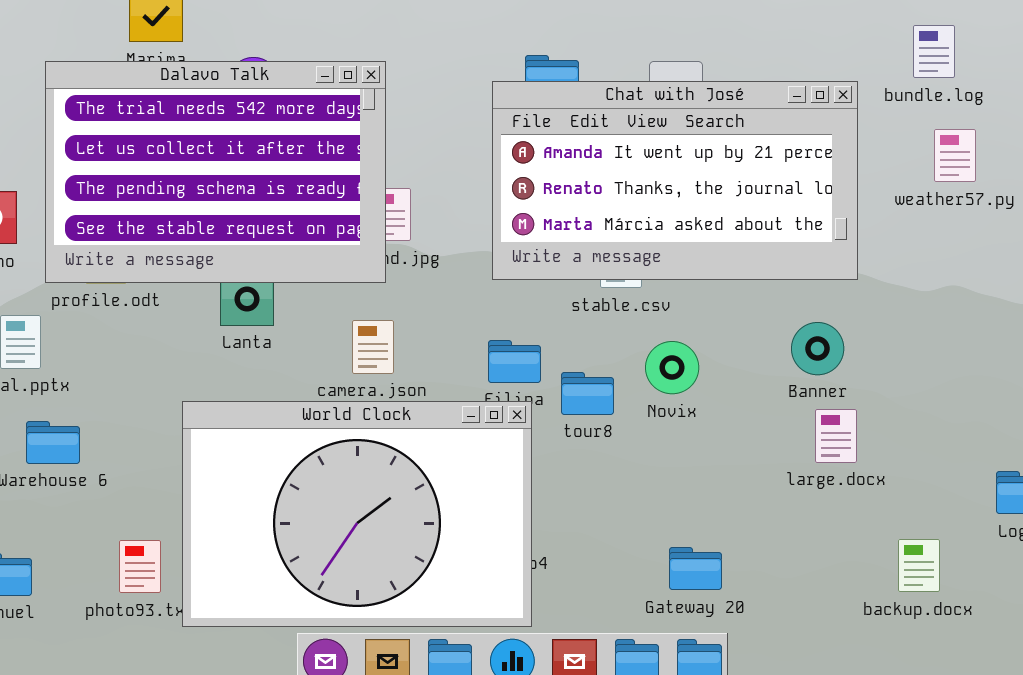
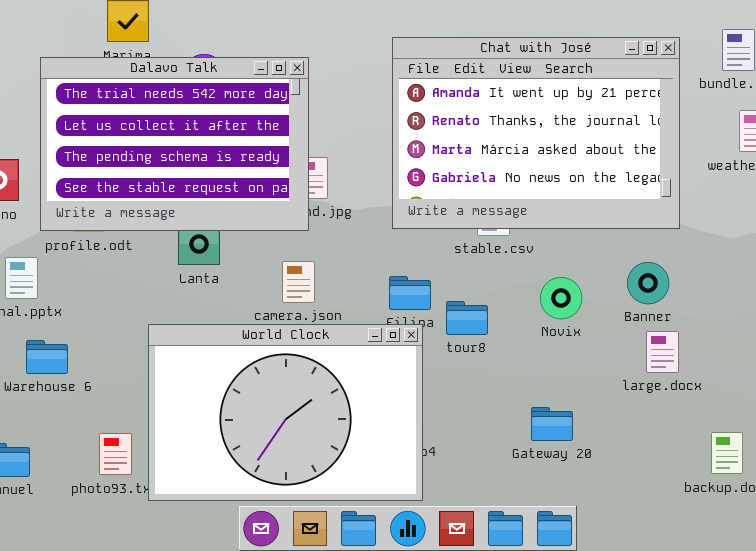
Chat with José: [492,81,858,280] -> [392,37,680,229], resized
Novix: [645,341,699,394] -> [540,277,582,319], moved
Gateway 20: [669,547,722,590] -> [531,407,573,441], moved

